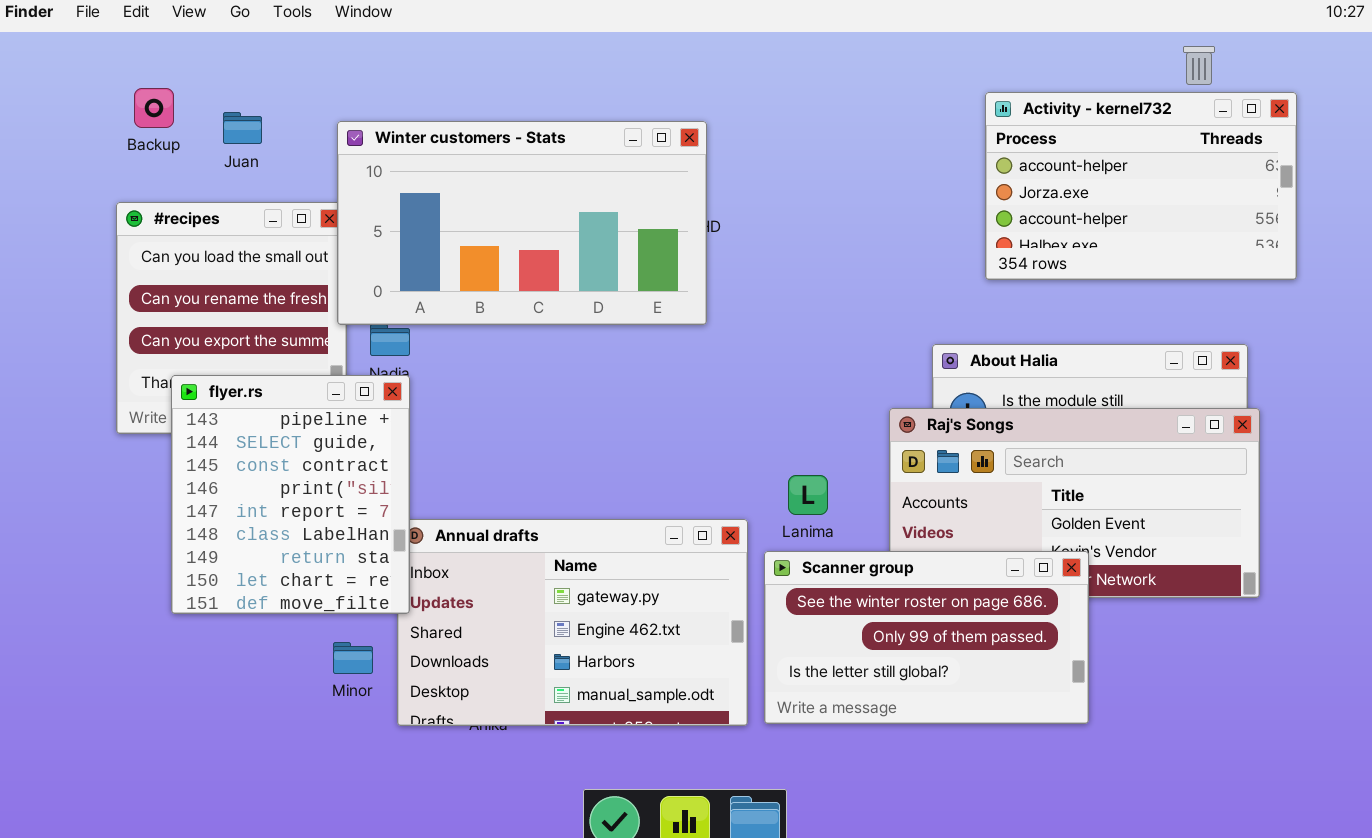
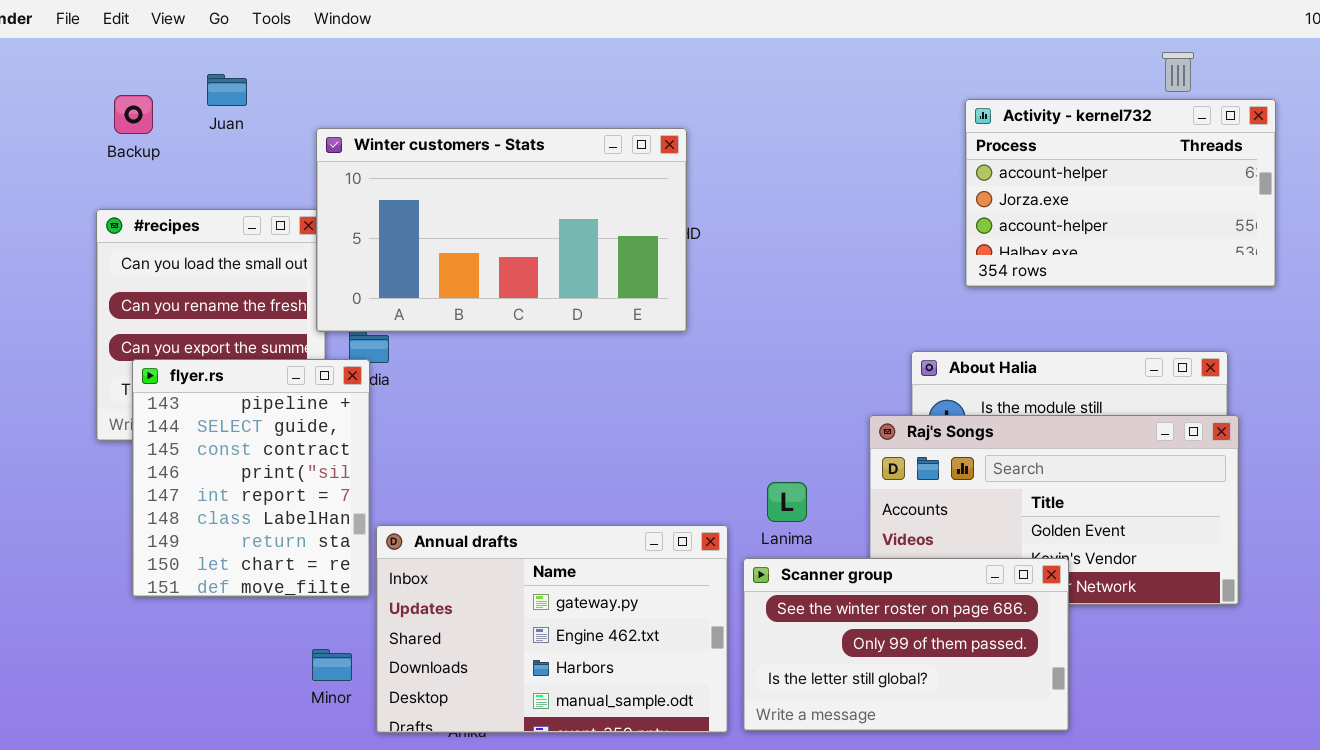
Juan: [223,112,262,144] -> [207,74,247,106], moved
flyer.rs: [171,375,410,614] -> [132,359,370,597], moved

